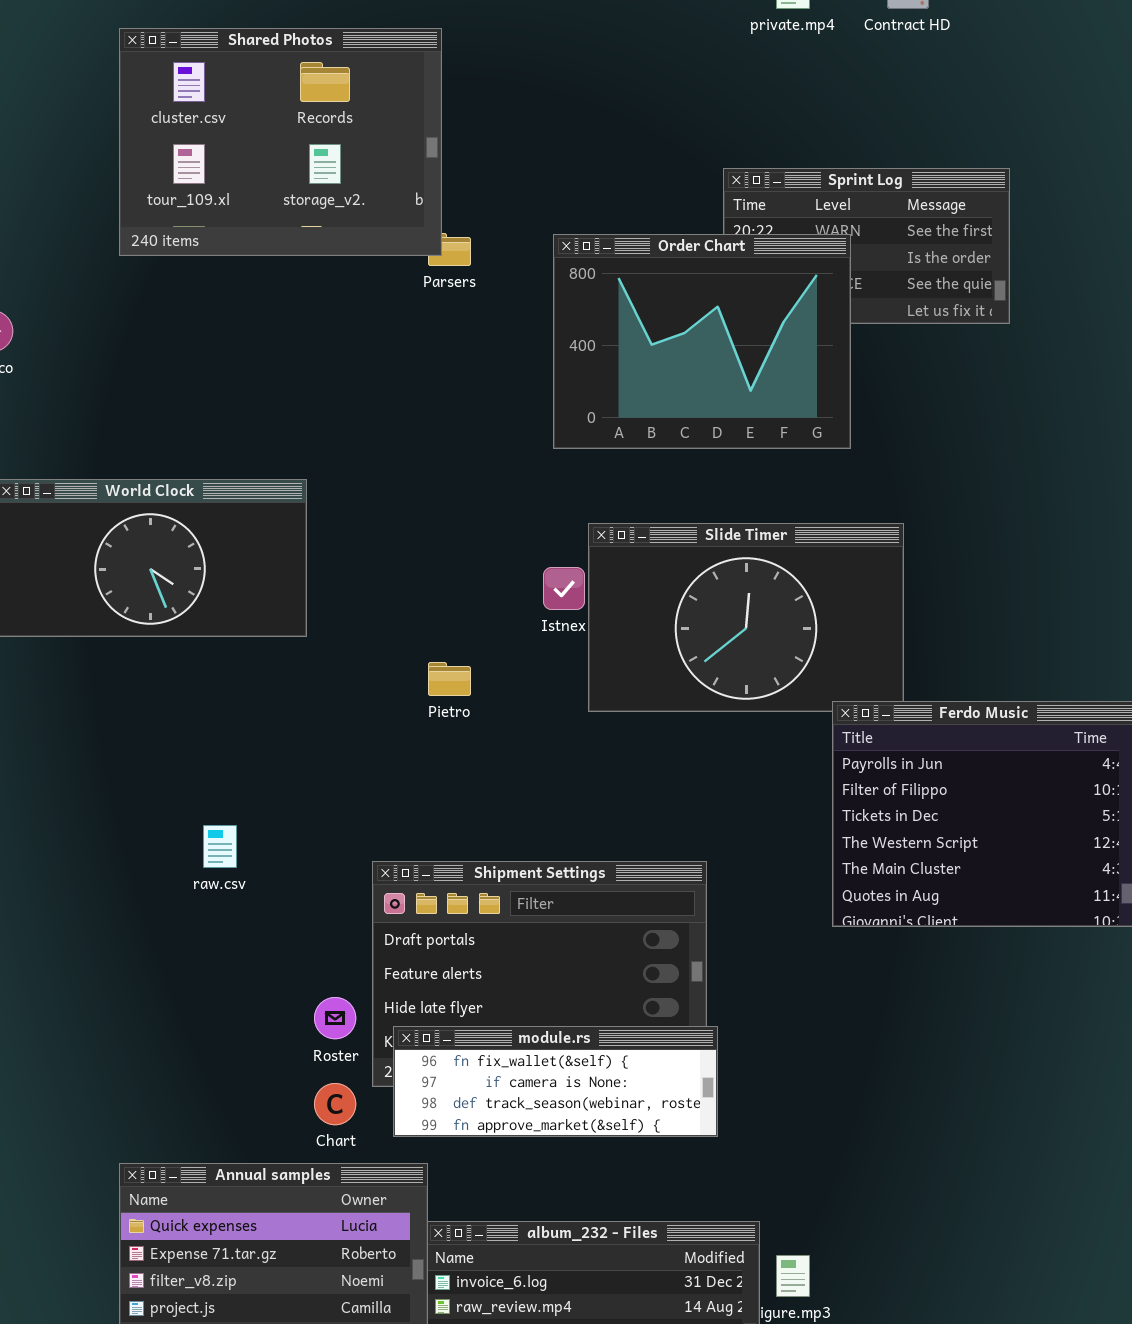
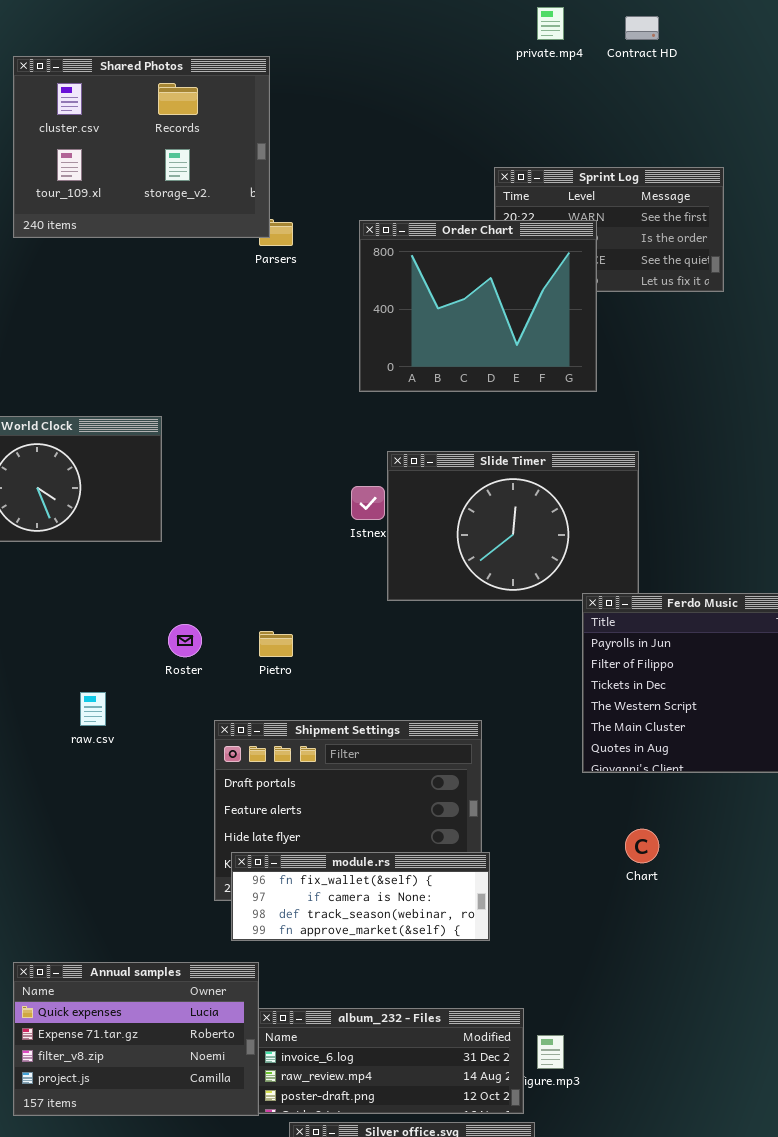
Pietro: [428,662,471,696] -> [259,631,293,657], moved
Roster: [314,997,356,1039] -> [168,624,202,657], moved
Chart: [314,1083,356,1125] -> [625,829,659,863], moved

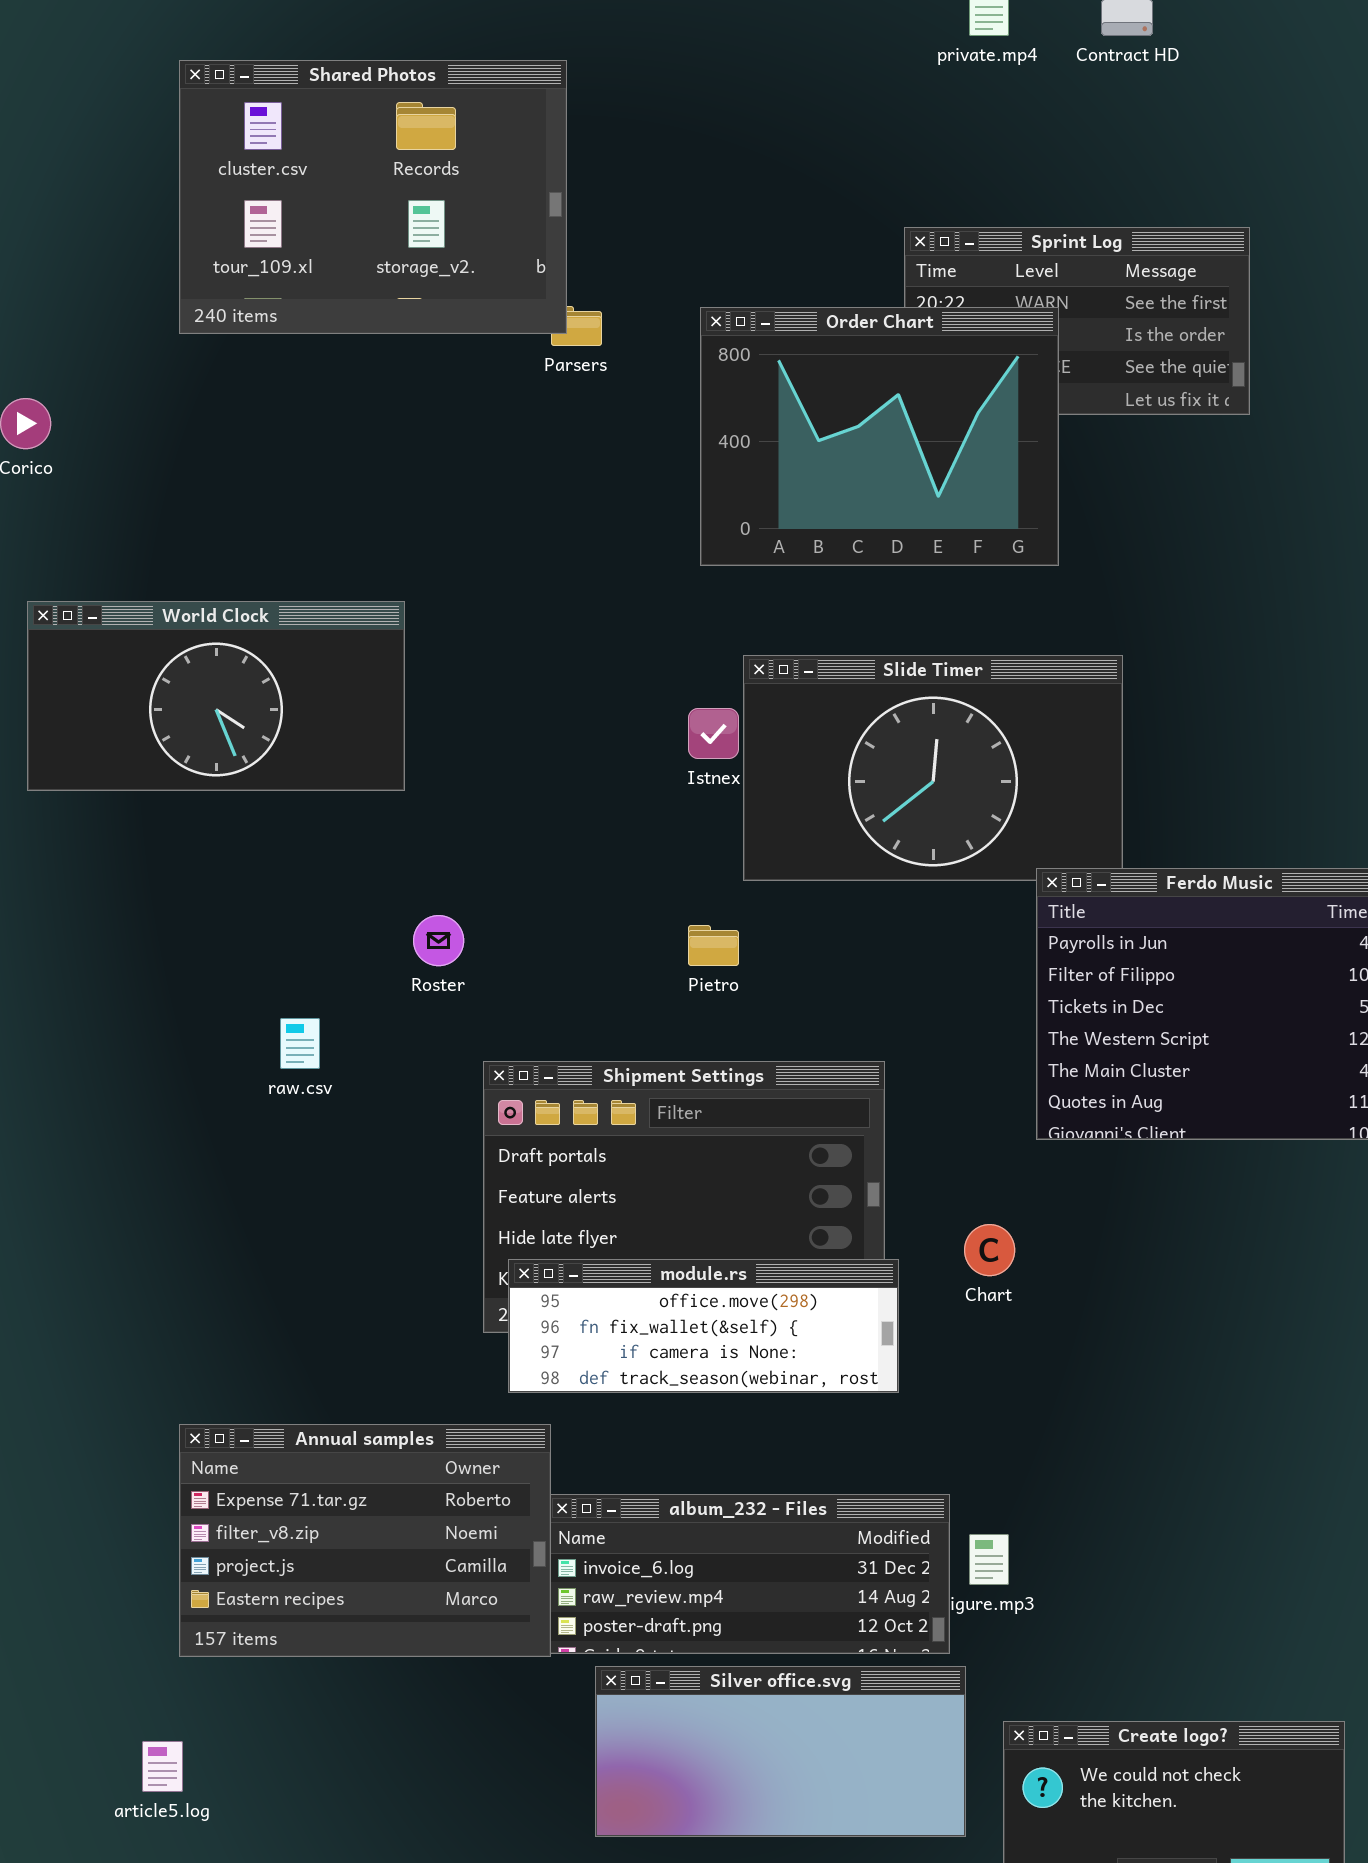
Pietro: [259,631,293,657] -> [688,925,739,966], moved
Chart: [625,829,659,863] -> [964,1224,1015,1276], moved
module.rs: [231,852,490,941] -> [508,1259,899,1393], scrolled up 1 row
Annual samples: [13,962,259,1116] -> [179,1424,551,1657], scrolled down 1 row

